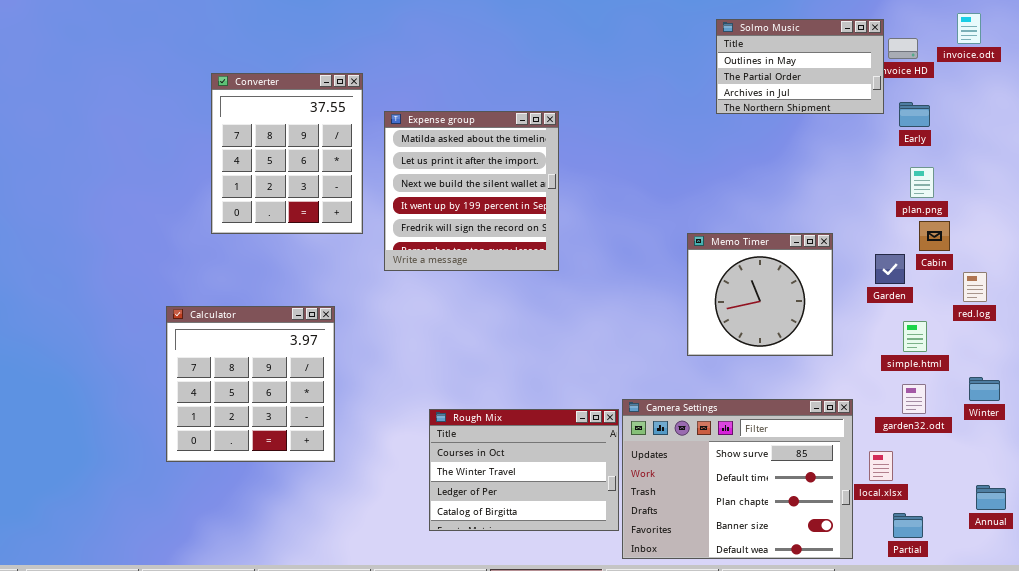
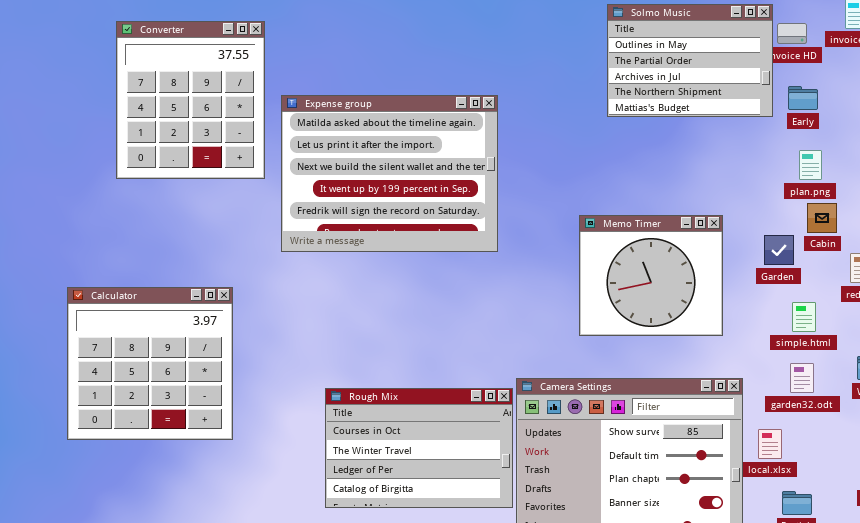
Solmo Music: [716,19,884,114] -> [607,4,773,117], resized
Converter: [211,73,363,234] -> [116,21,265,179], moved
Expense group: [384,111,559,271] -> [281,95,498,252], resized

